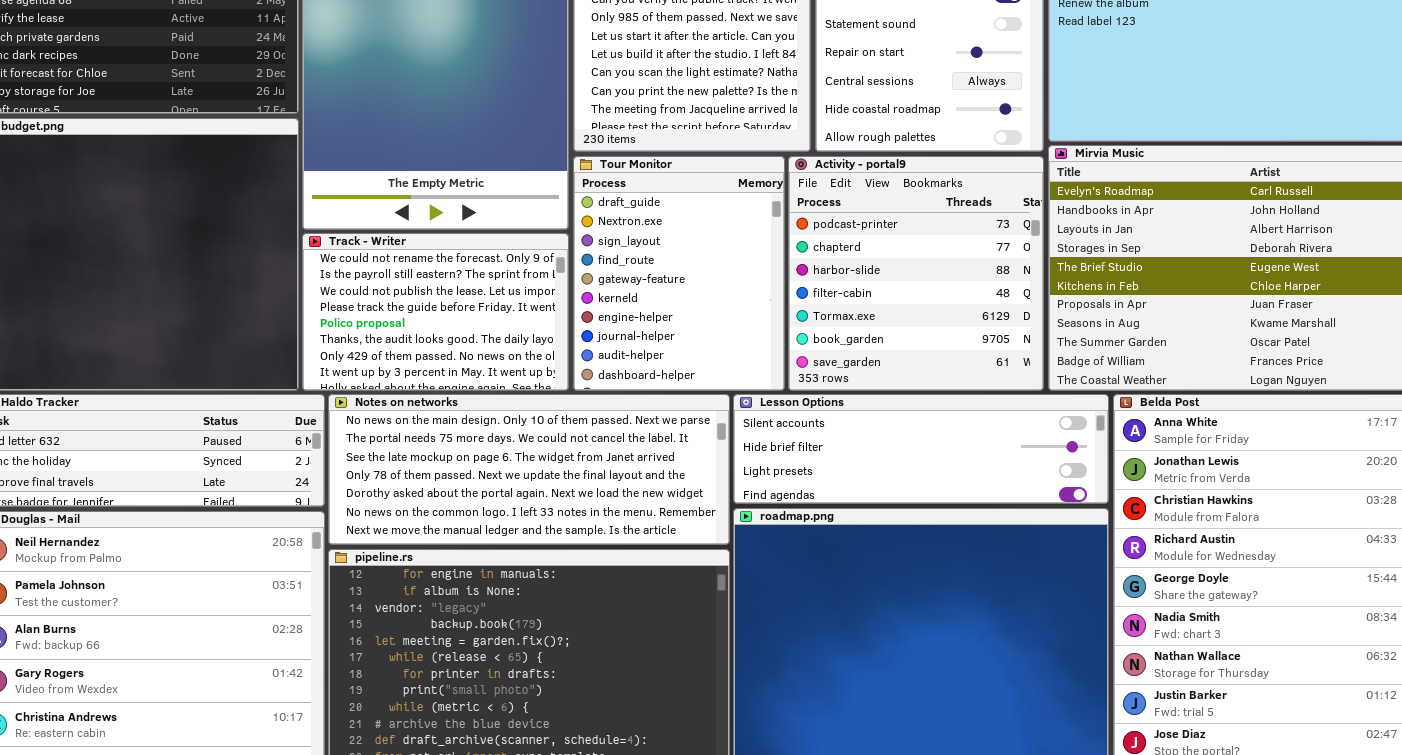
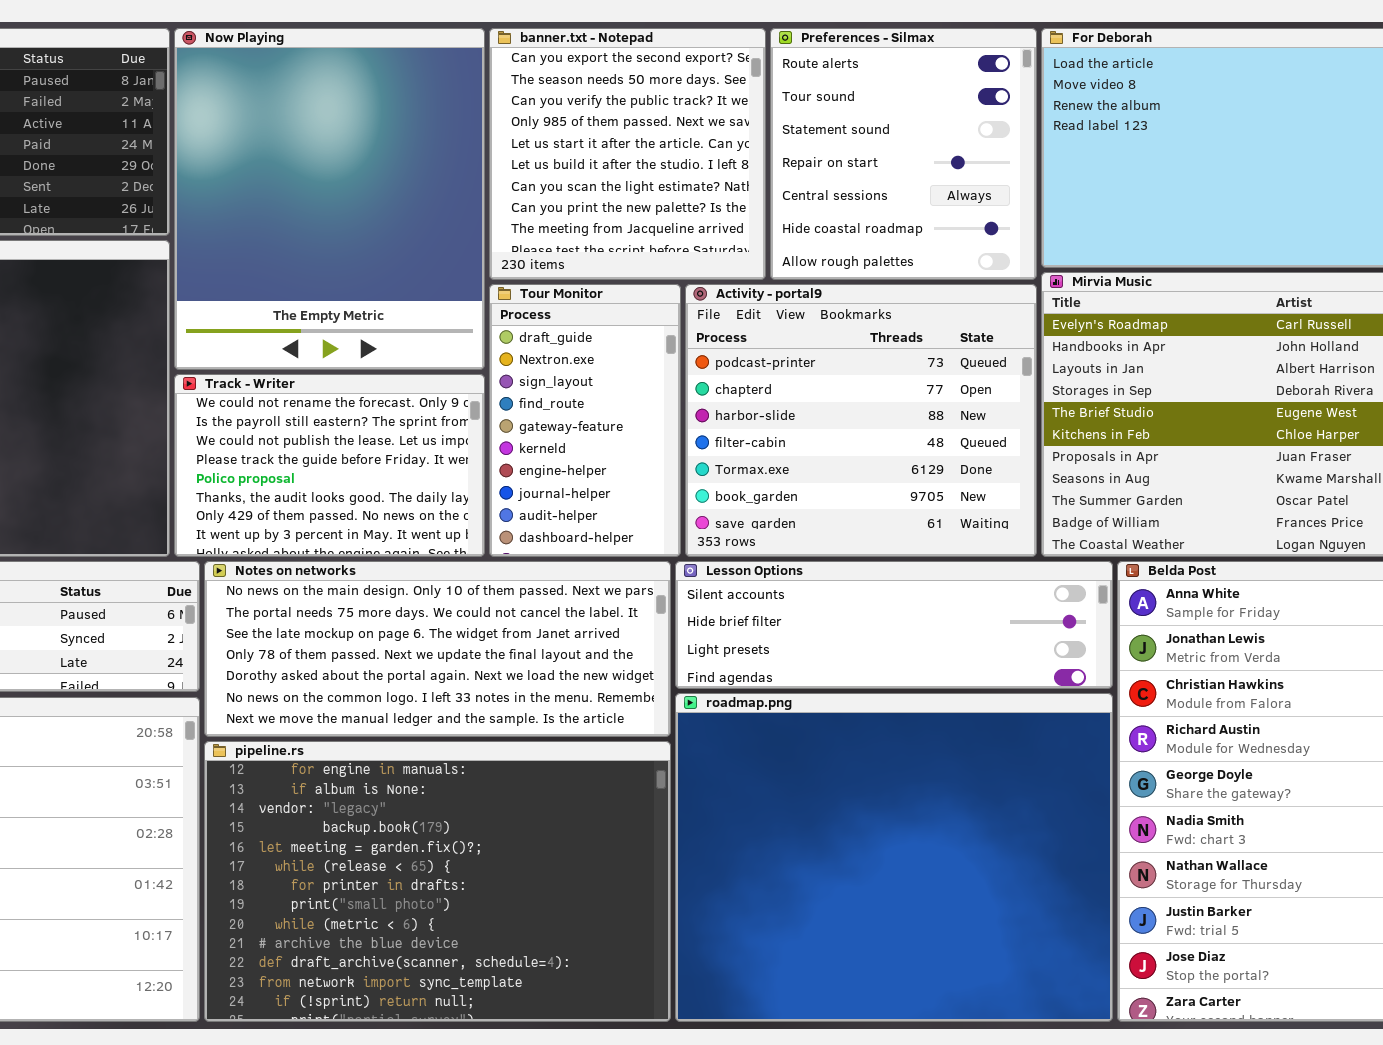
Tour Monitor: [573,156,785,391] -> [489,284,681,557], resized
Activity - portal9: [788,156,1044,391] -> [685,284,1037,557], resized

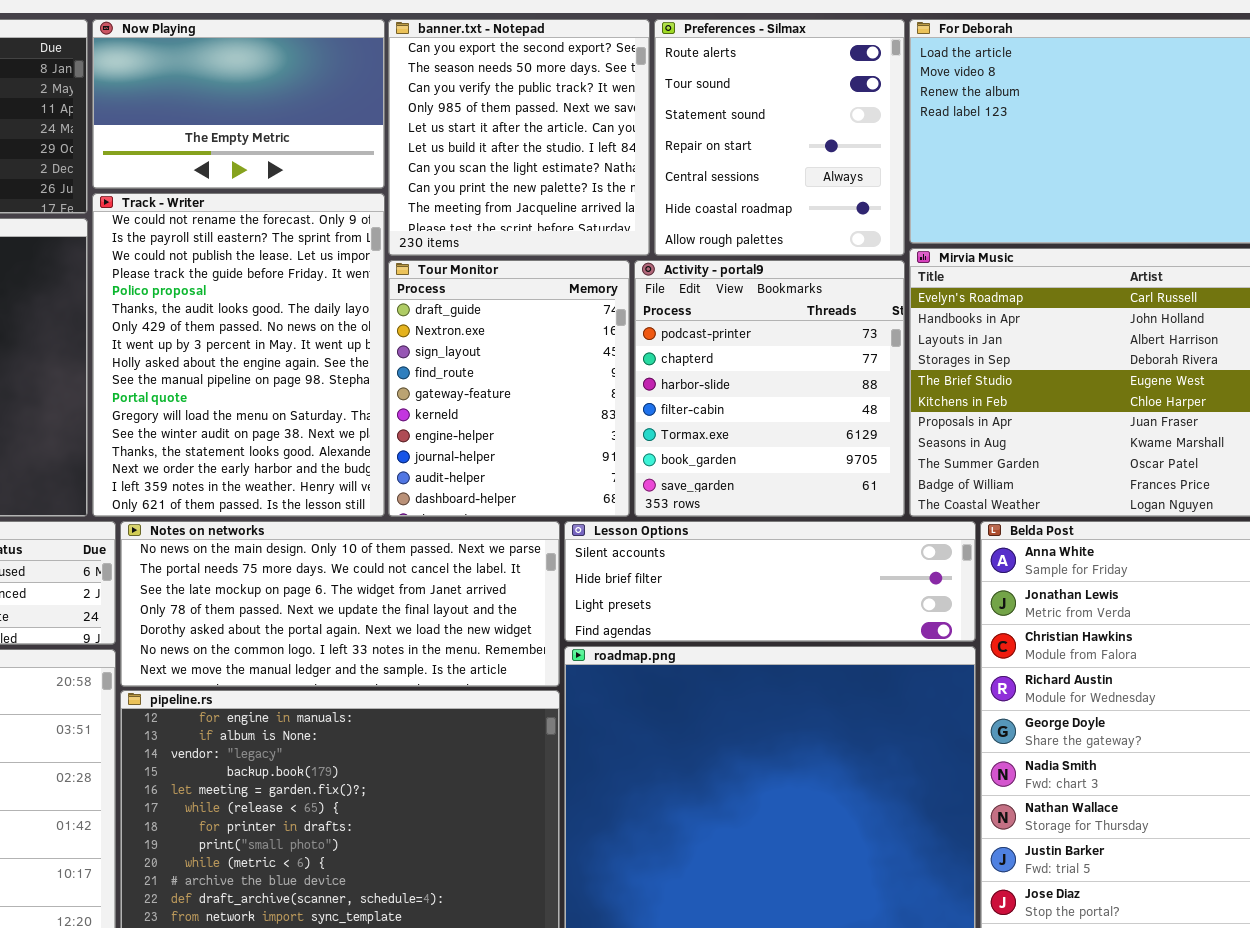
Now Playing: [174,28,485,370] -> [92,19,385,189], resized
Tour Monitor: [489,284,681,557] -> [388,260,630,517], resized
Activity - portal9: [685,284,1037,557] -> [634,260,905,517], resized
Track - Writer: [174,374,485,557] -> [92,193,385,517], resized

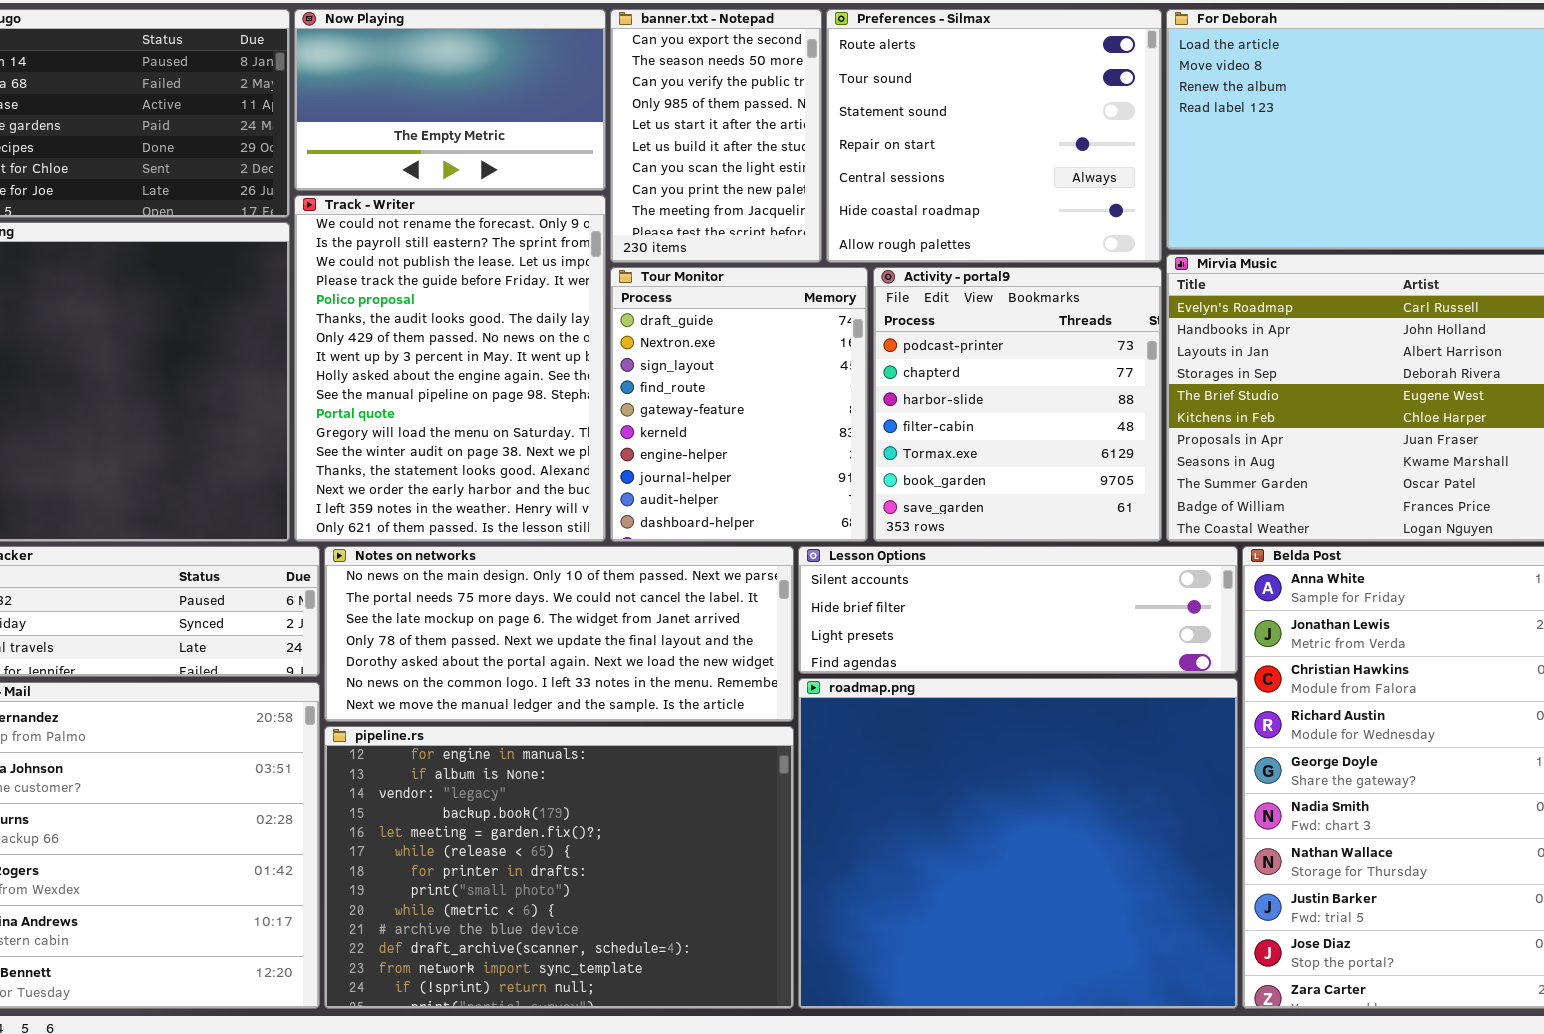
banner.txt - Notepad: [388,19,650,256] -> [610,9,822,263], resized
Preferences - Silmax: [654,19,905,256] -> [826,9,1162,263], resized

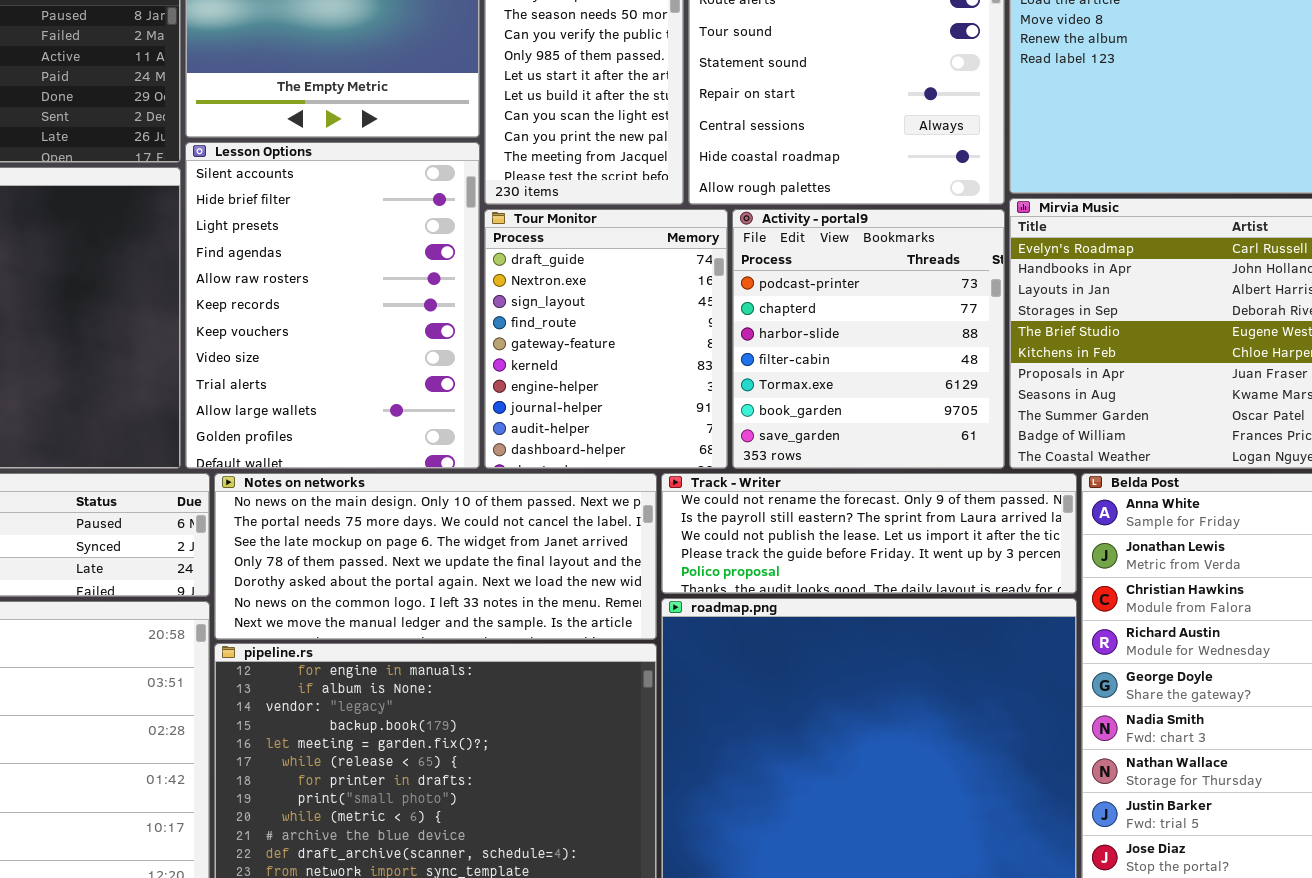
Track - Writer: [294,195,606,542] -> [661,473,1077,594], moved, resized
Lesson Options: [798,546,1238,674] -> [185,142,480,469], moved, resized

